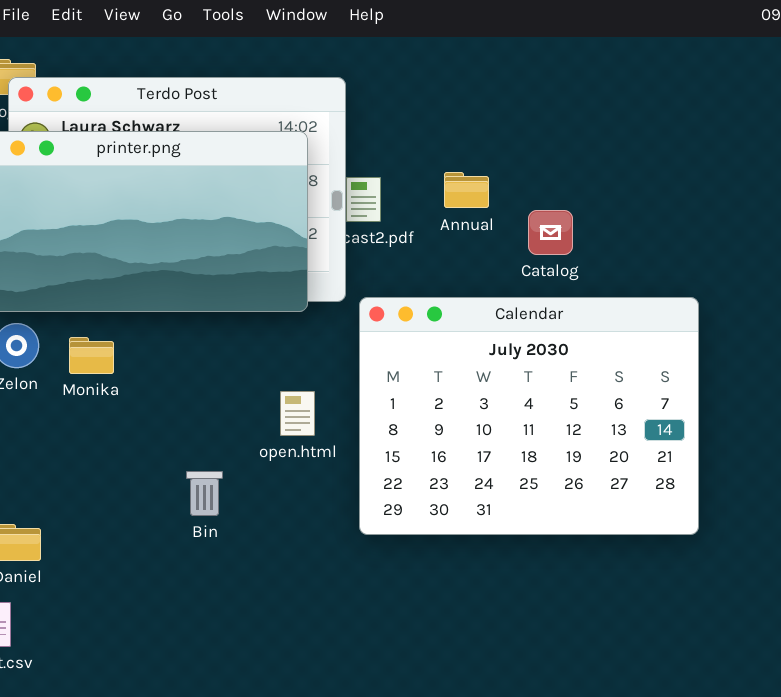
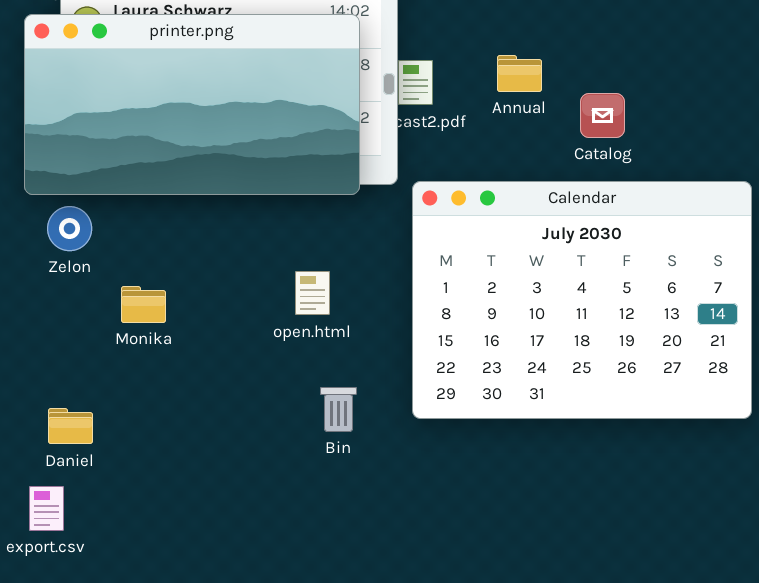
Monika: [69,337,114,374] -> [121,286,166,323], moved
open.html: [280,391,315,436] -> [295,271,330,315], moved
Bin: [186,471,223,516] -> [320,387,357,432], moved

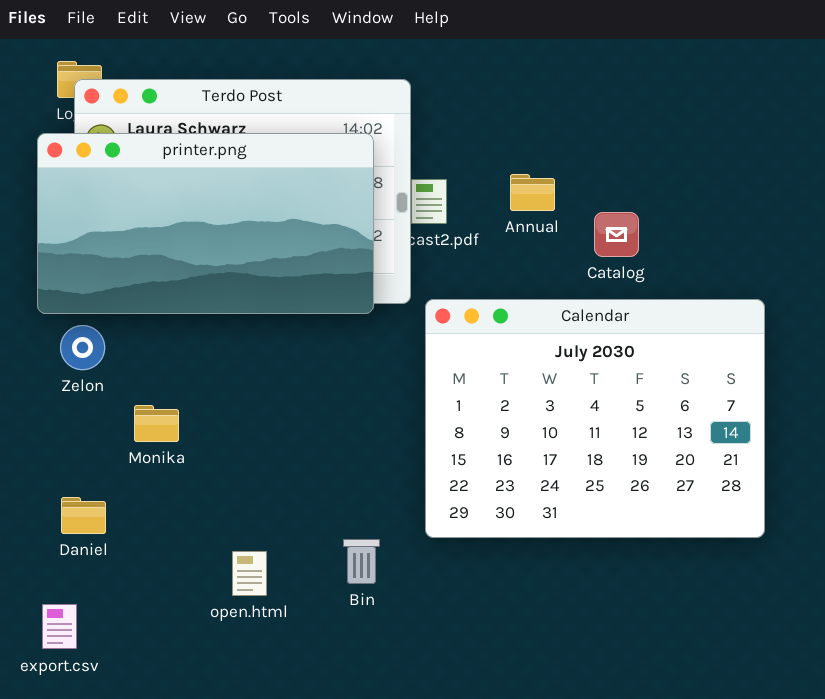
open.html: [295,271,330,315] -> [232,551,267,596], moved
Bin: [320,387,357,432] -> [343,539,380,584], moved
Daniel: [48,408,93,444] -> [61,497,106,534], moved

